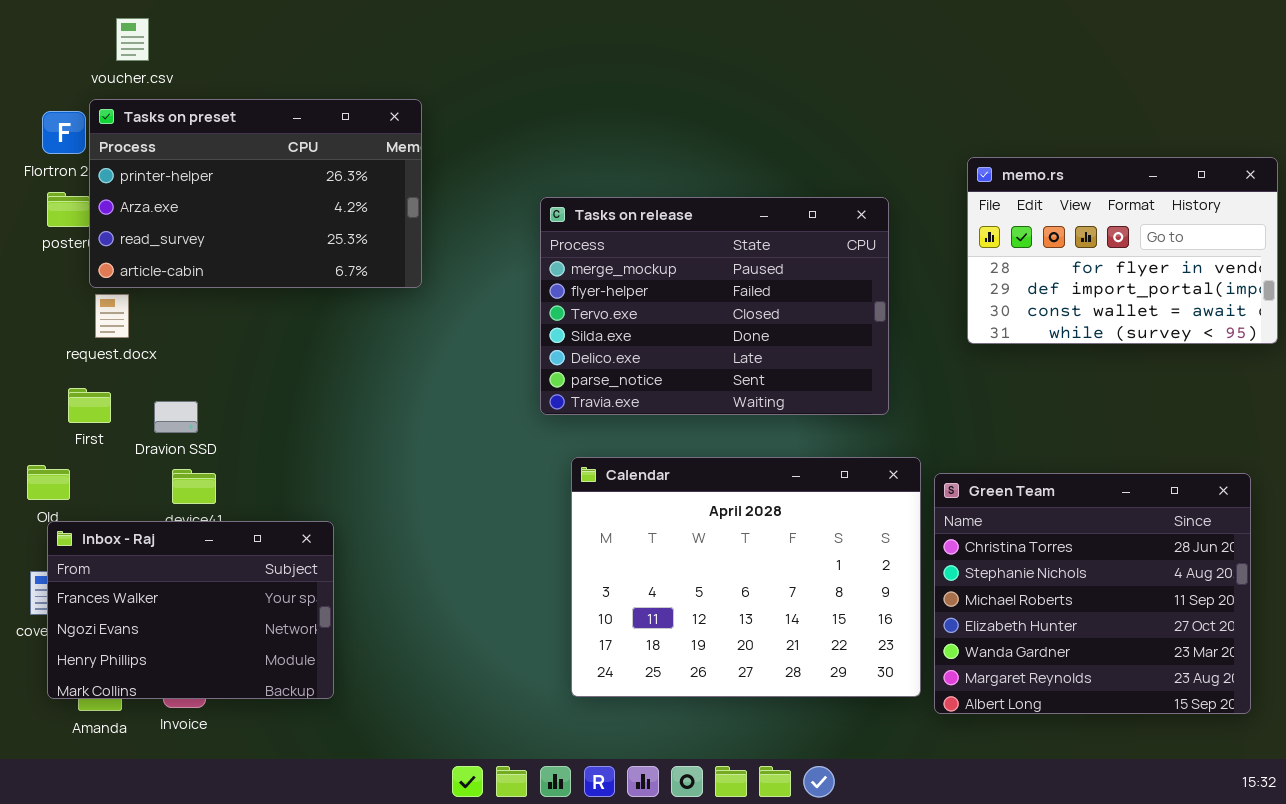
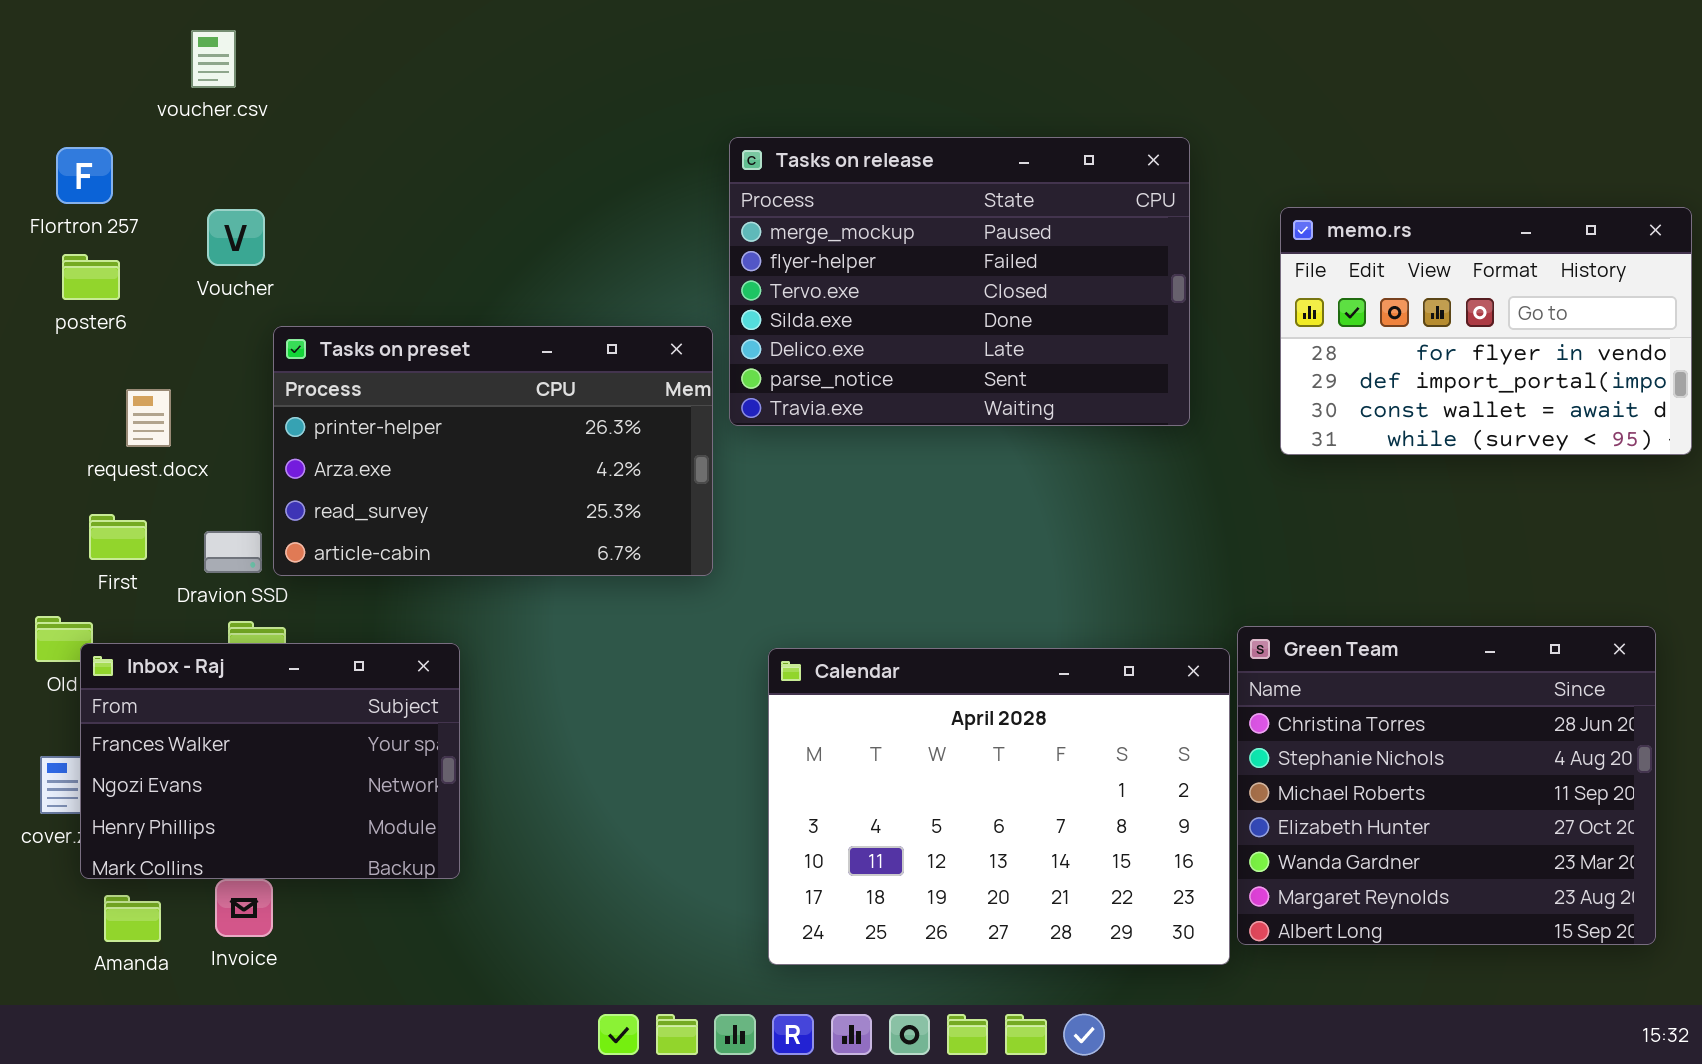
voucher.csv: [116,18,149,61] -> [191,30,236,88], moved
Tasks on preset: [89,99,422,288] -> [273,326,713,576], moved
Tasks on release: [540,197,889,415] -> [729,137,1190,426], moved
Calendar: [571,457,921,697] -> [768,648,1230,965], moved
Inbox - Raj: [47,521,334,699] -> [80,643,460,879], moved

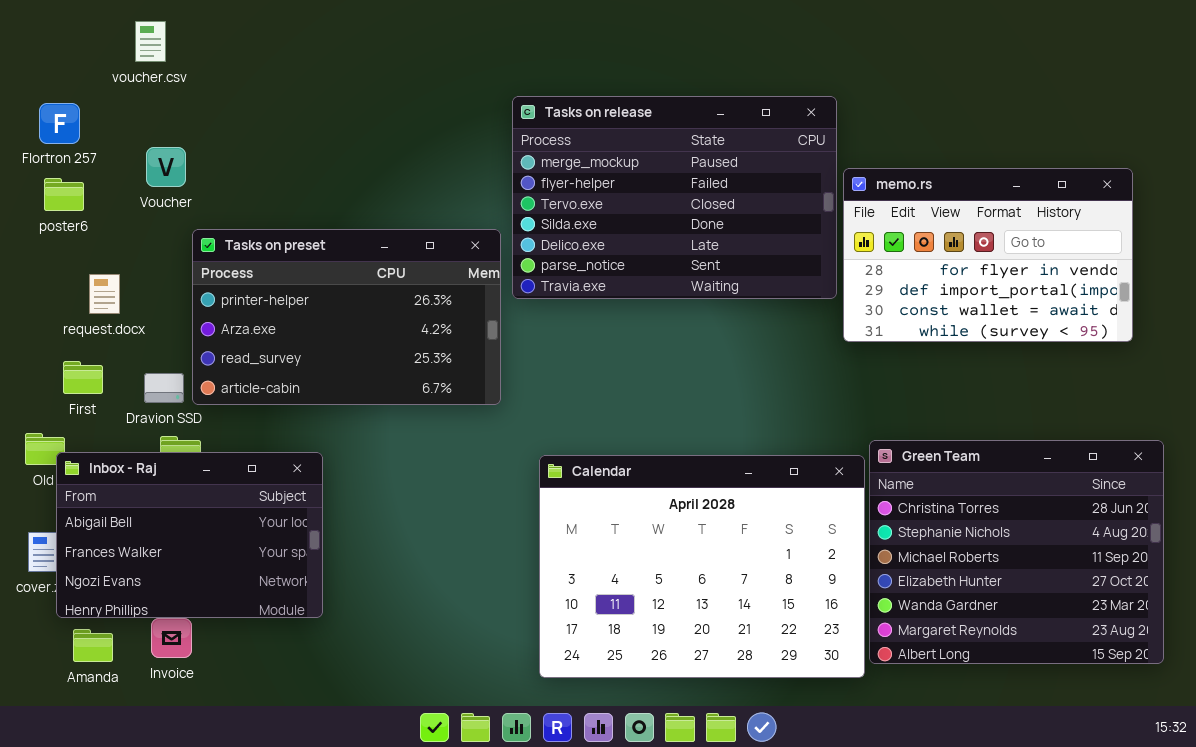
memo.rs: [1280,207,1692,455] -> [843,168,1133,342], moved
Inbox - Raj: [80,643,460,879] -> [56,452,323,618], scrolled up 1 row

